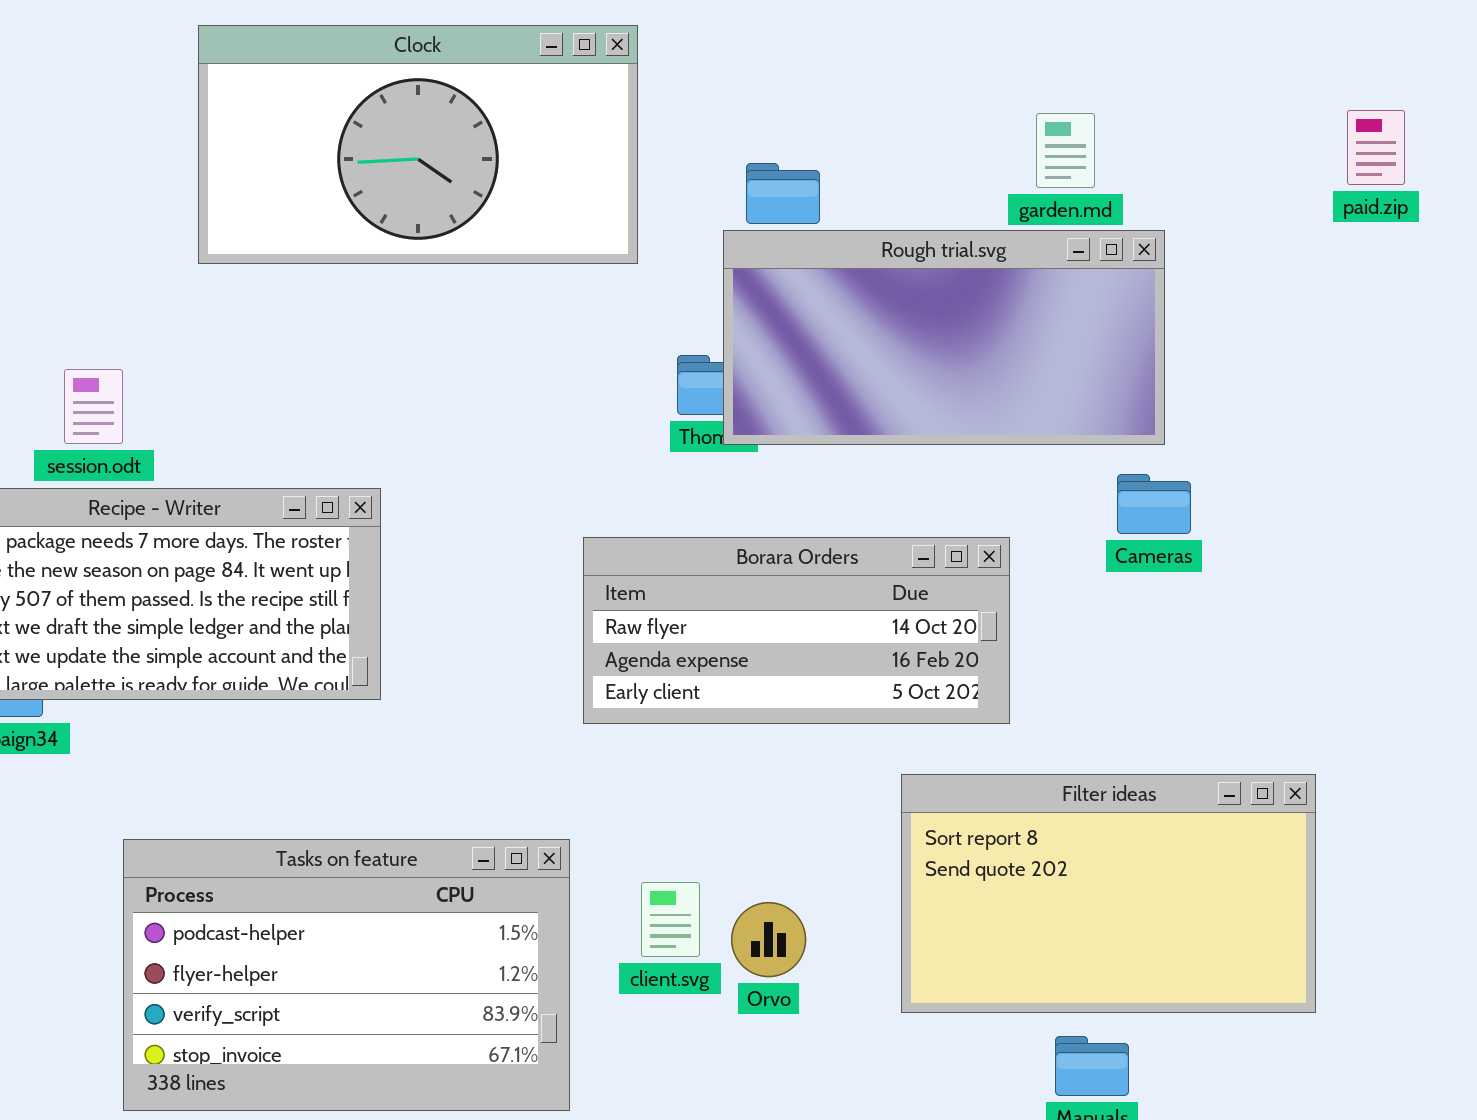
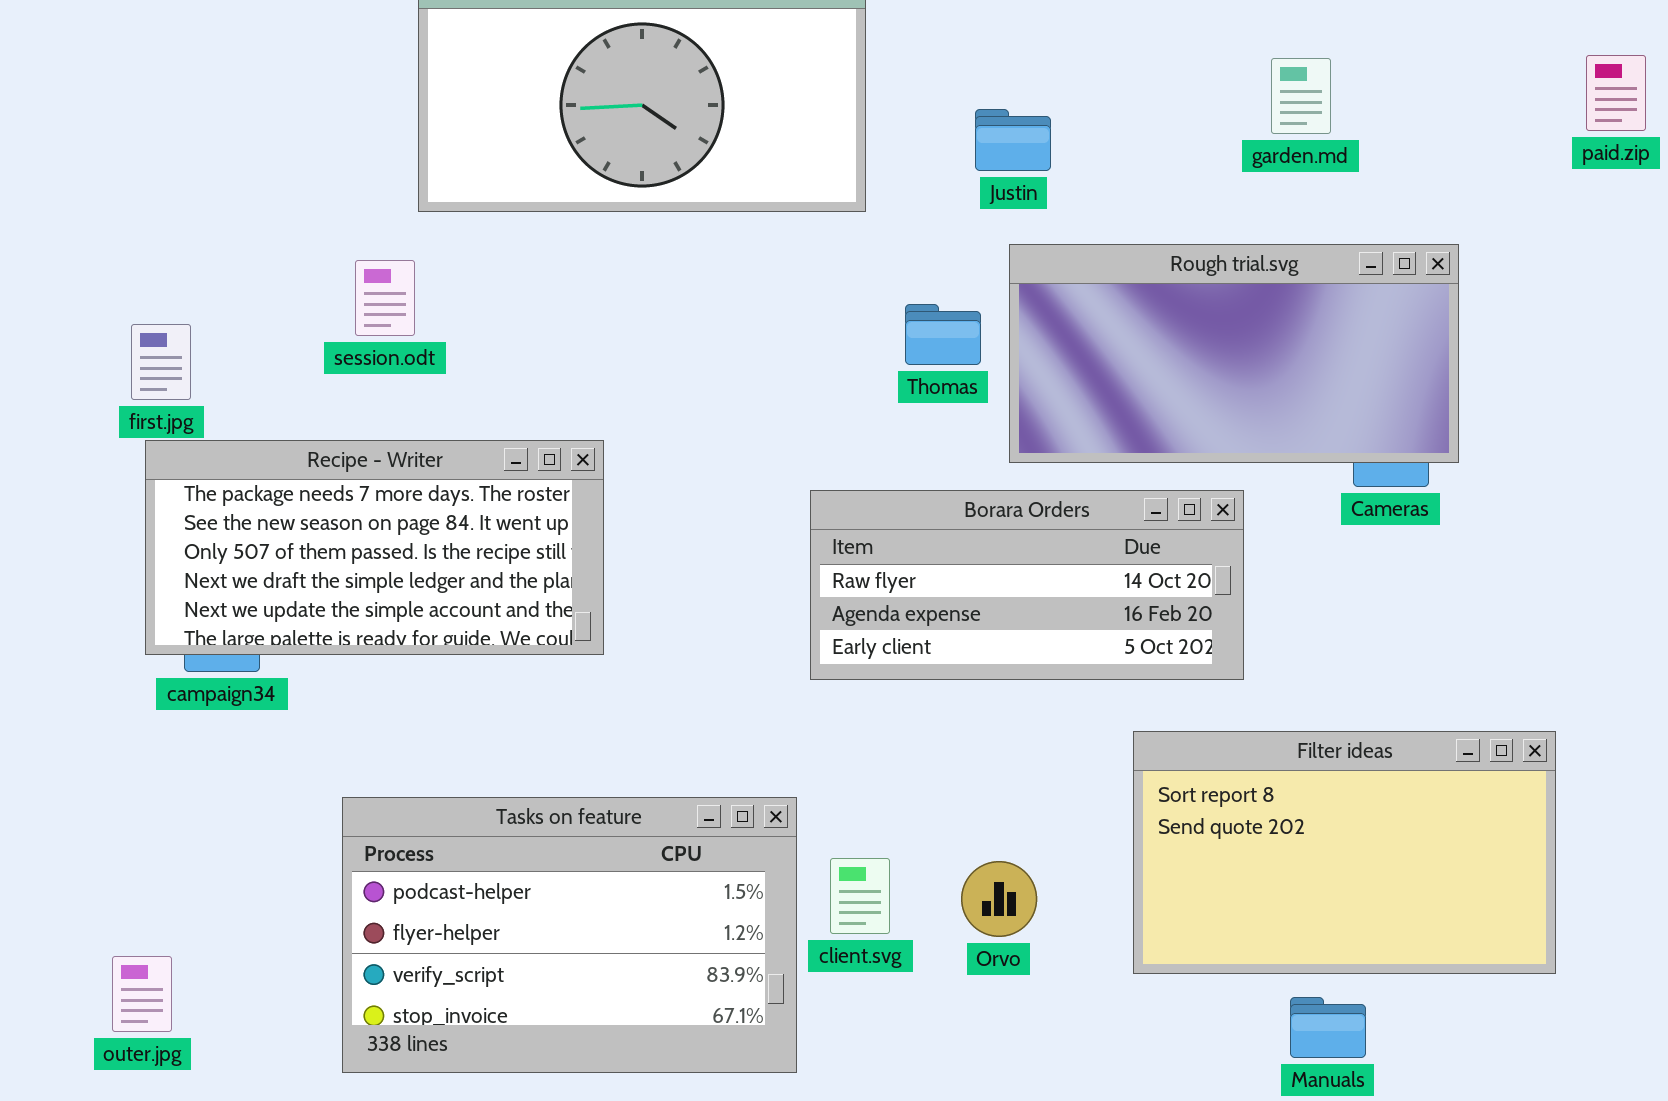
Rough trial.svg: [723,230,1165,445] -> [1009,244,1459,463], moved
session.odt: [64,369,123,444] -> [355,260,415,336], moved
client.svg: [641,882,700,957] -> [830,858,890,934], moved

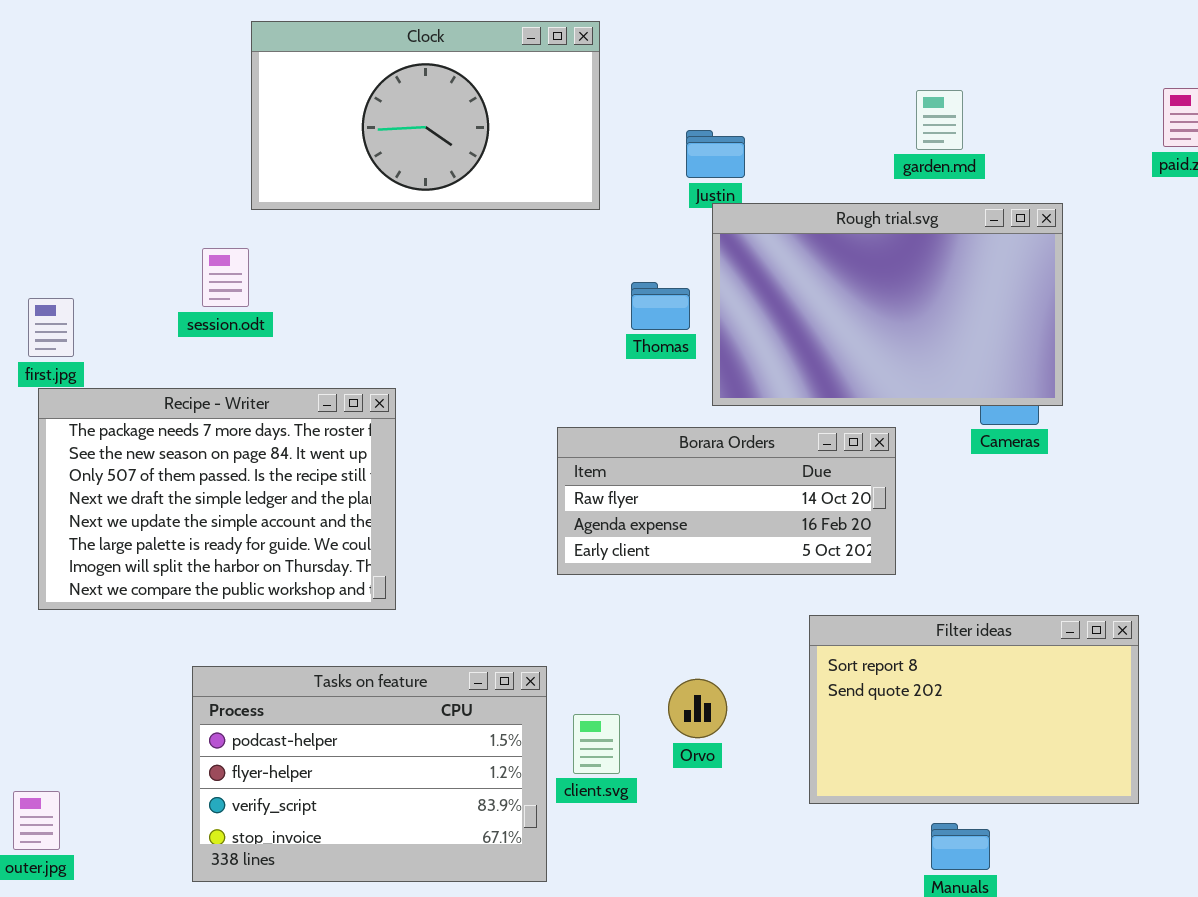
Rough trial.svg: [1009,244,1459,463] -> [712,203,1063,406], resized
Recipe - Writer: [145,440,604,655] -> [38,388,396,610], resized
Orvo: [961,861,1037,937] -> [668,679,727,738], moved

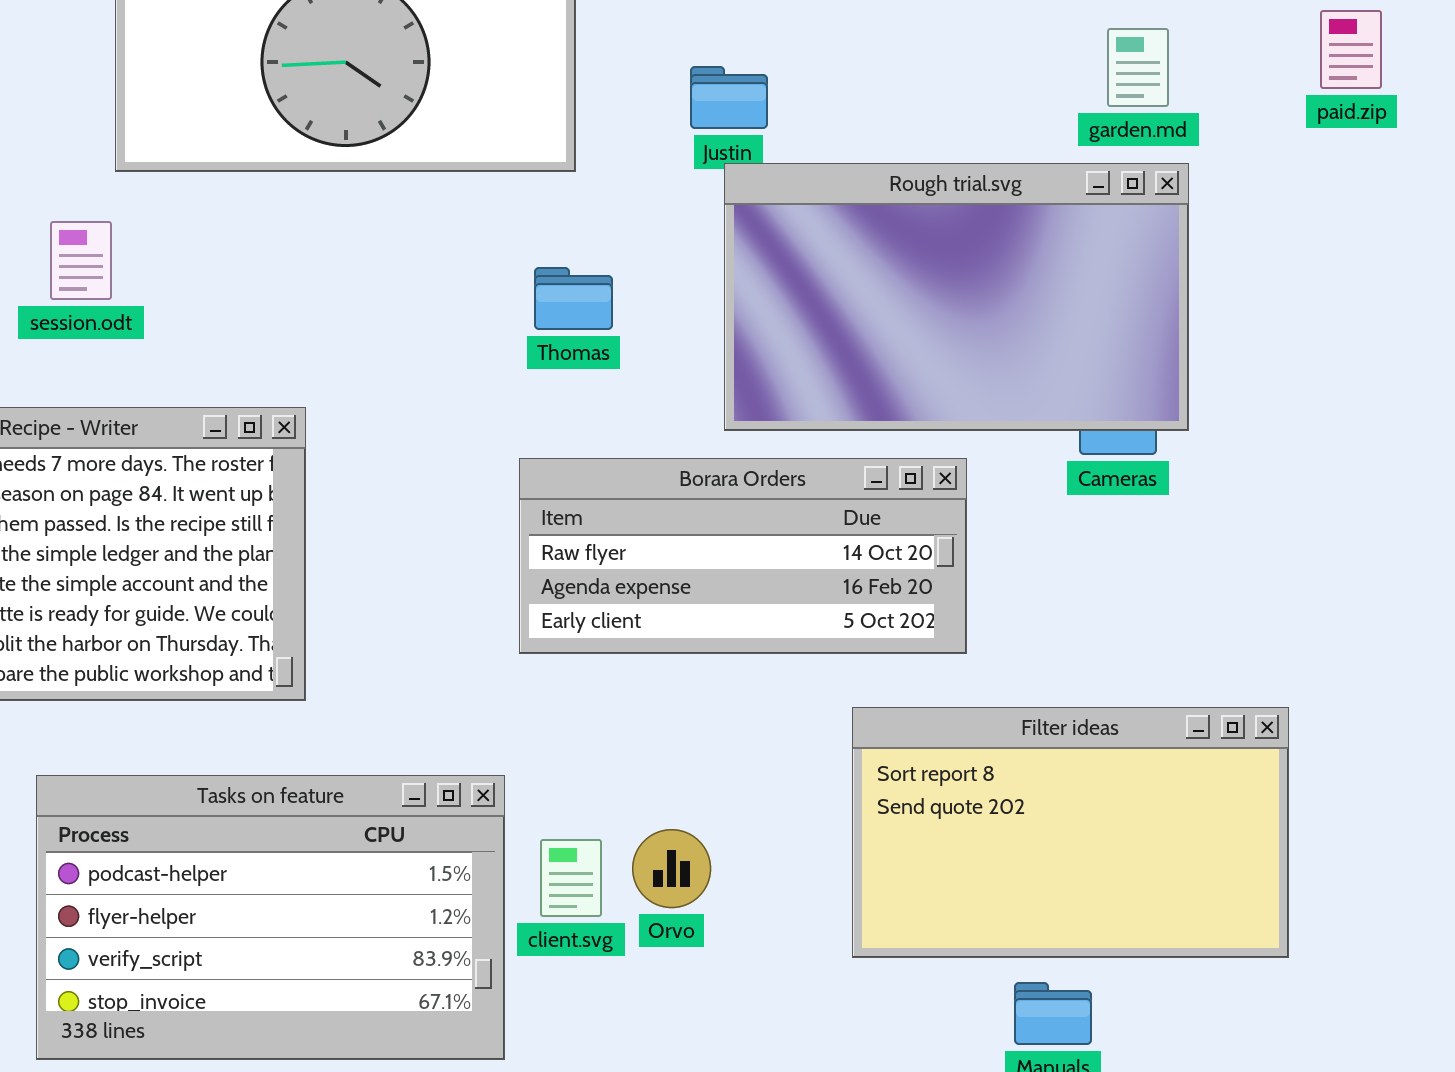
garden.md: [916,90,963,150] -> [1107,28,1169,107], moved
Thomas: [631,282,690,330] -> [534,267,613,330], moved
Orvo: [668,679,727,738] -> [632,829,711,908], moved

